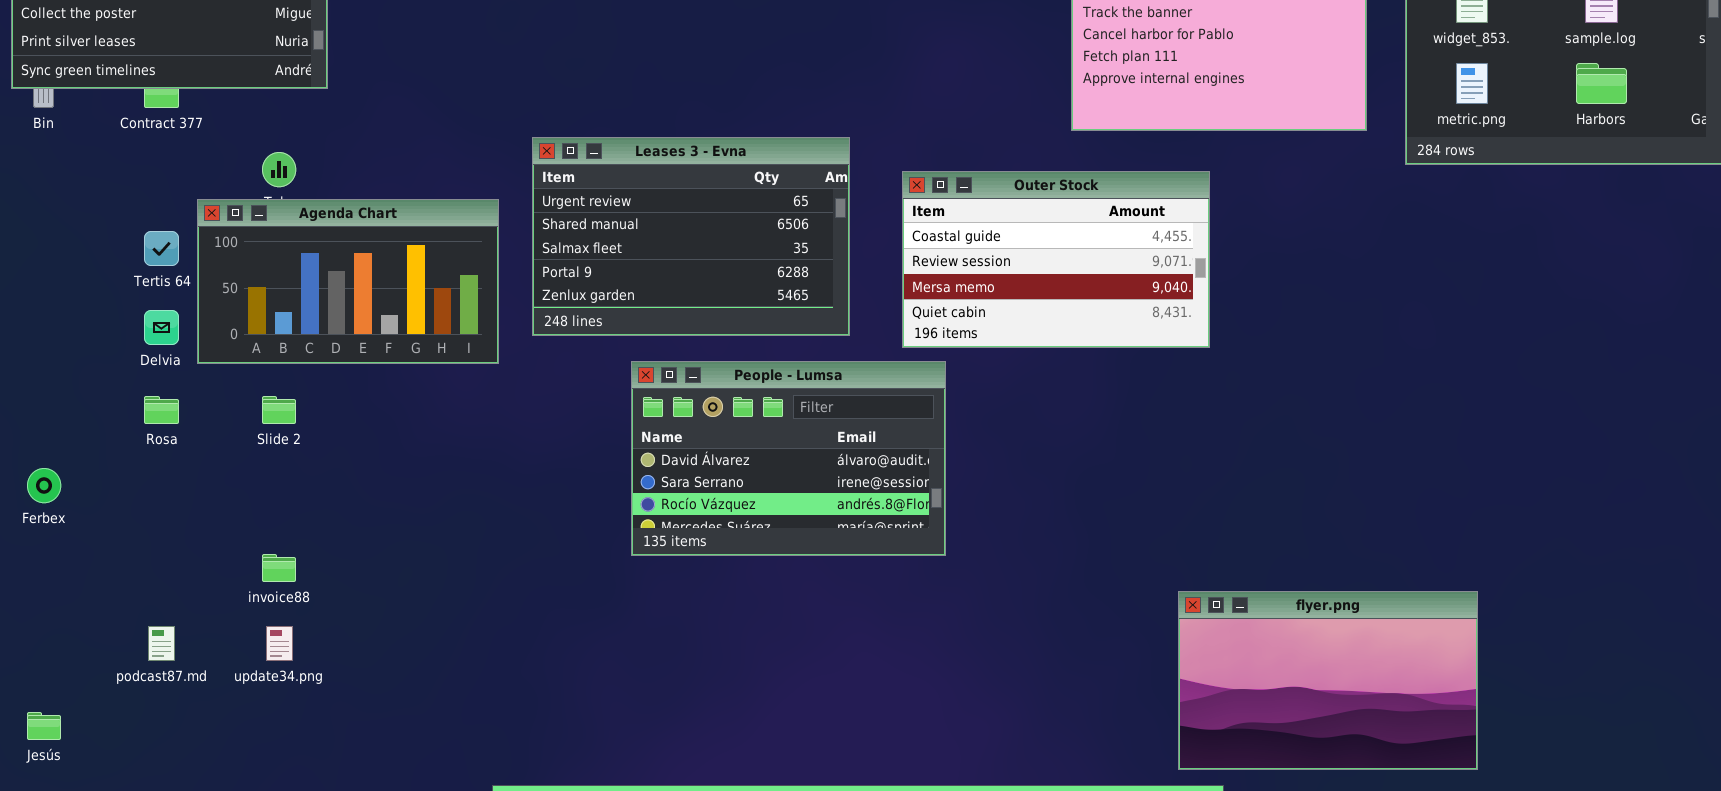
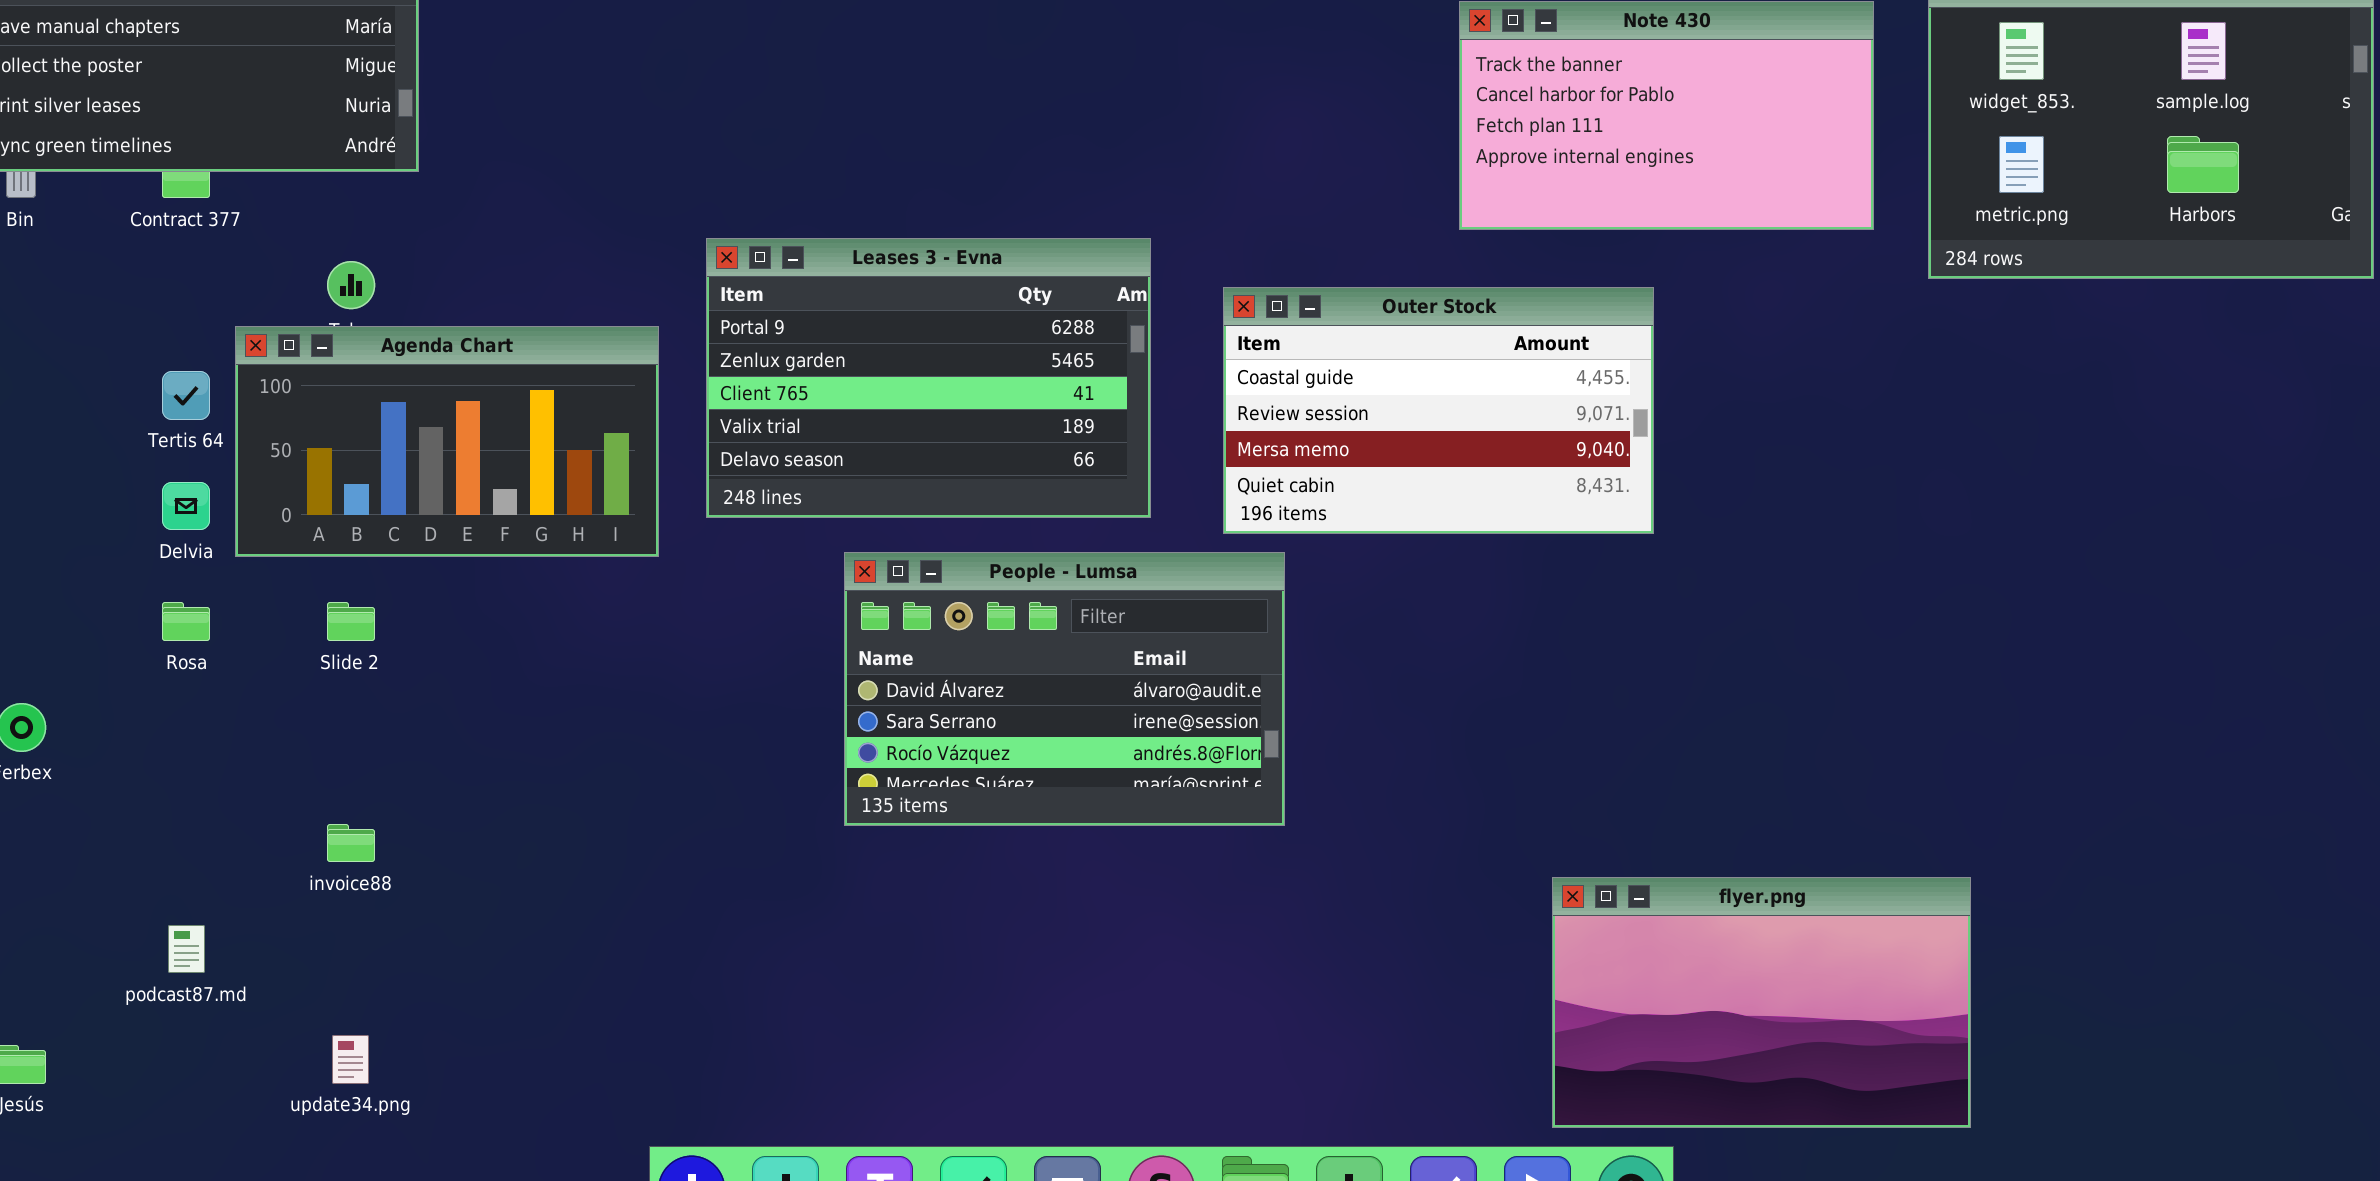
Leases 3 - Evna: [532,137,850,336] -> [706,238,1151,518], scrolled down 3 rows
flyer.png: [1178,591,1478,770] -> [1552,877,1971,1128], moved
update34.png: [266,626,293,661] -> [332,1035,369,1084], moved

